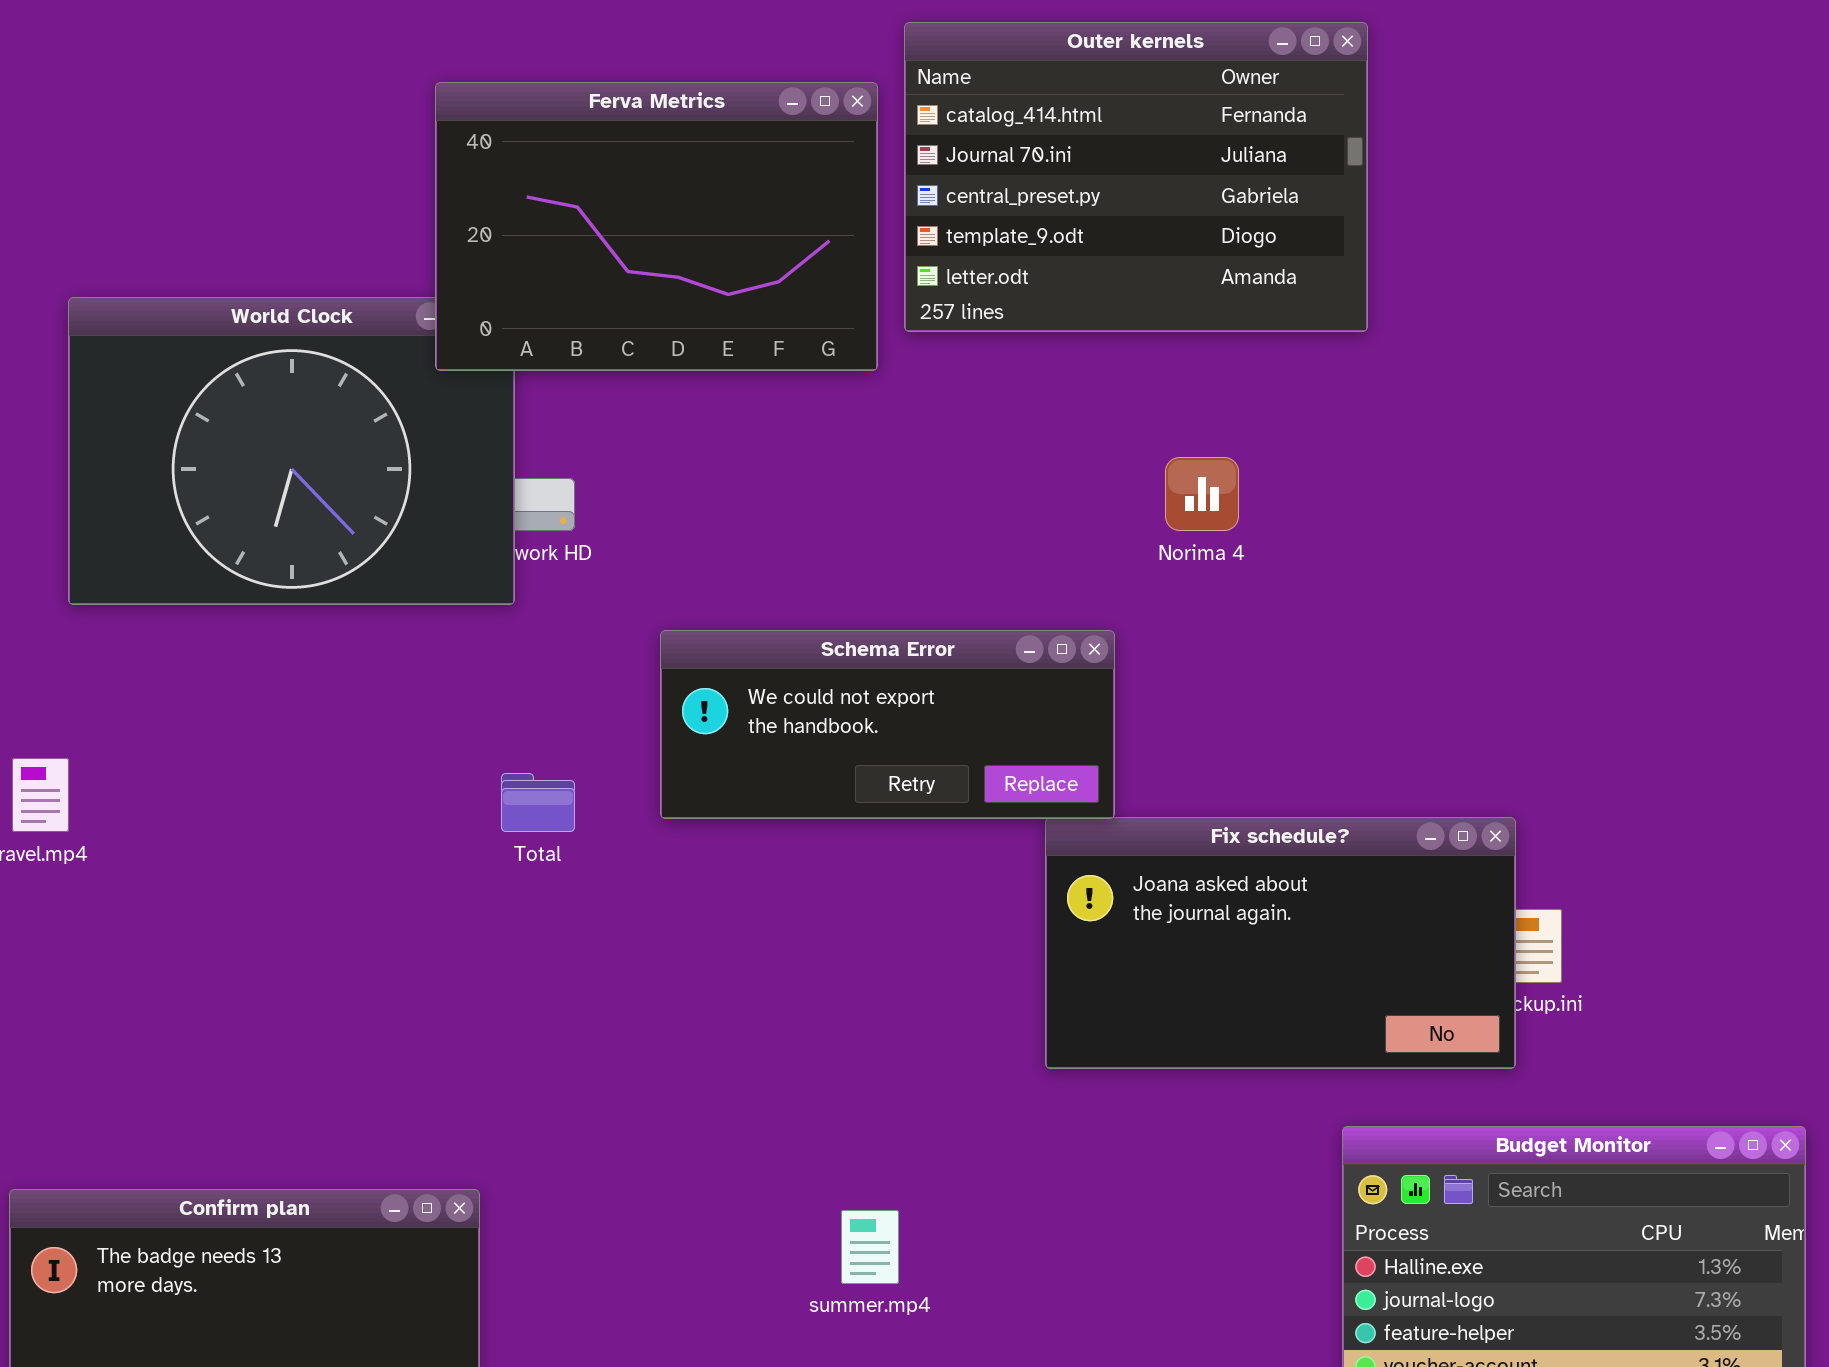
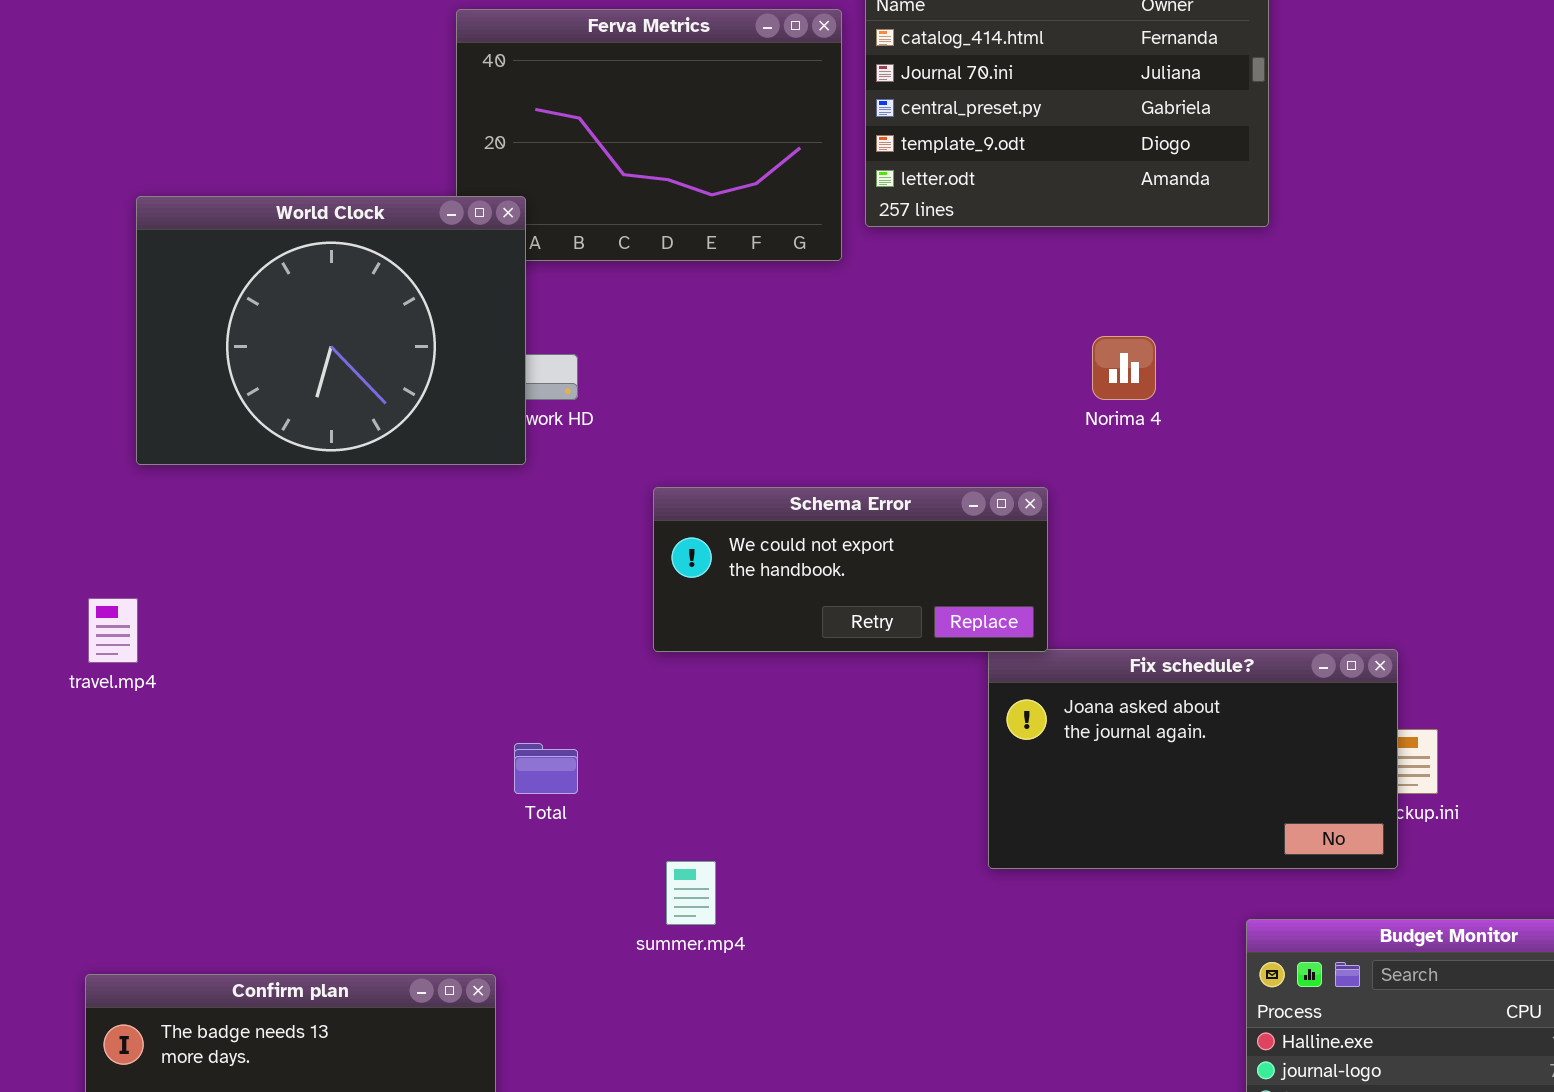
World Clock: [68,297,515,605] -> [136,196,526,465], raised
Total: [501,773,575,832] -> [514,743,578,794], moved
summer.mp4: [841,1210,899,1284] -> [666,861,716,925], moved

